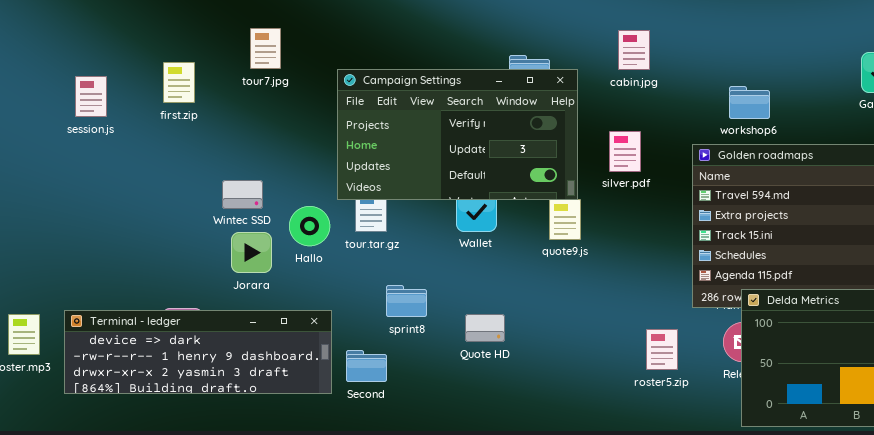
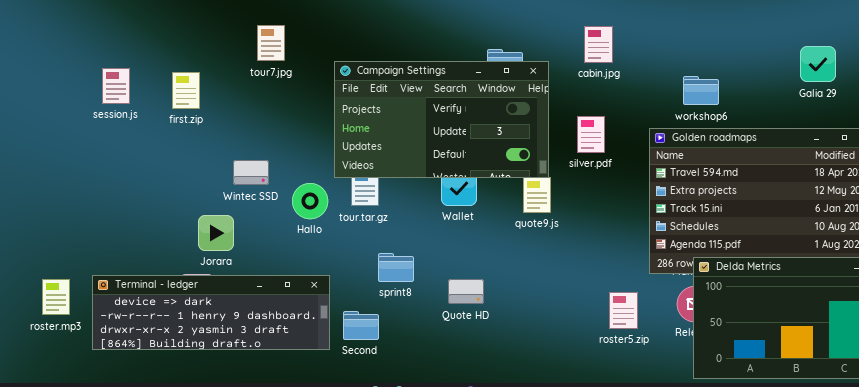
first.zip: [163,62,195,103] -> [172,72,200,109], moved
Jorara: [231,232,272,273] -> [198,215,234,251], moved

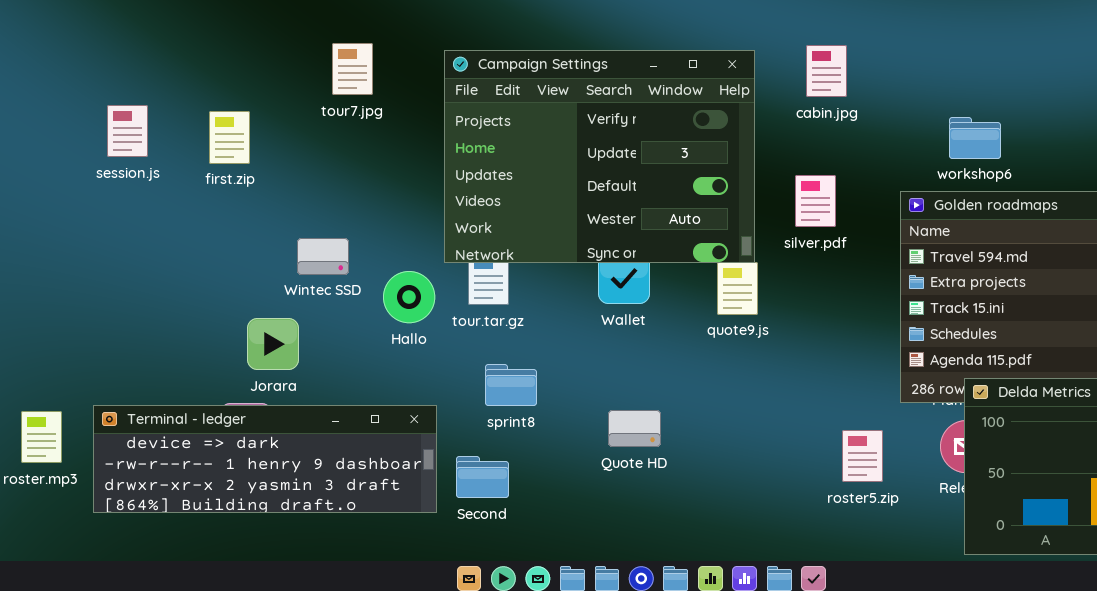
Campaign Settings: [334,61,549,178] -> [444,50,755,263], resized
sprint8: [378,253,414,282] -> [485,364,537,406], moved

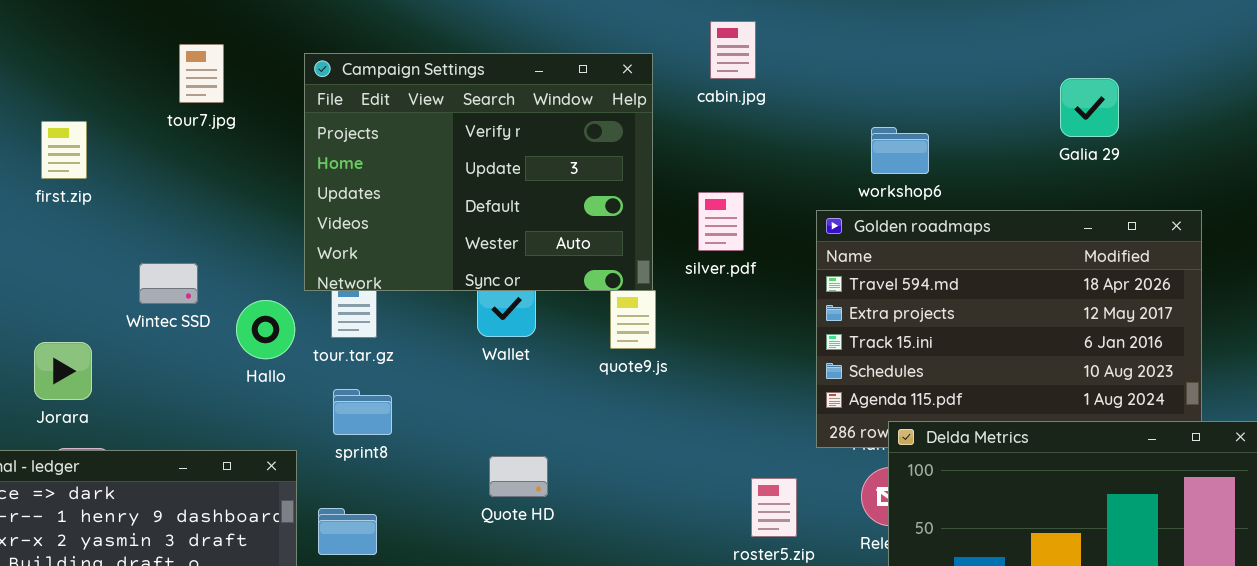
cabin.jpg: [806,45,847,97] -> [710,21,756,79], moved
Jorara: [247,318,299,370] -> [34,342,92,400], moved
sprint8: [485,364,537,406] -> [333,389,392,435], moved

